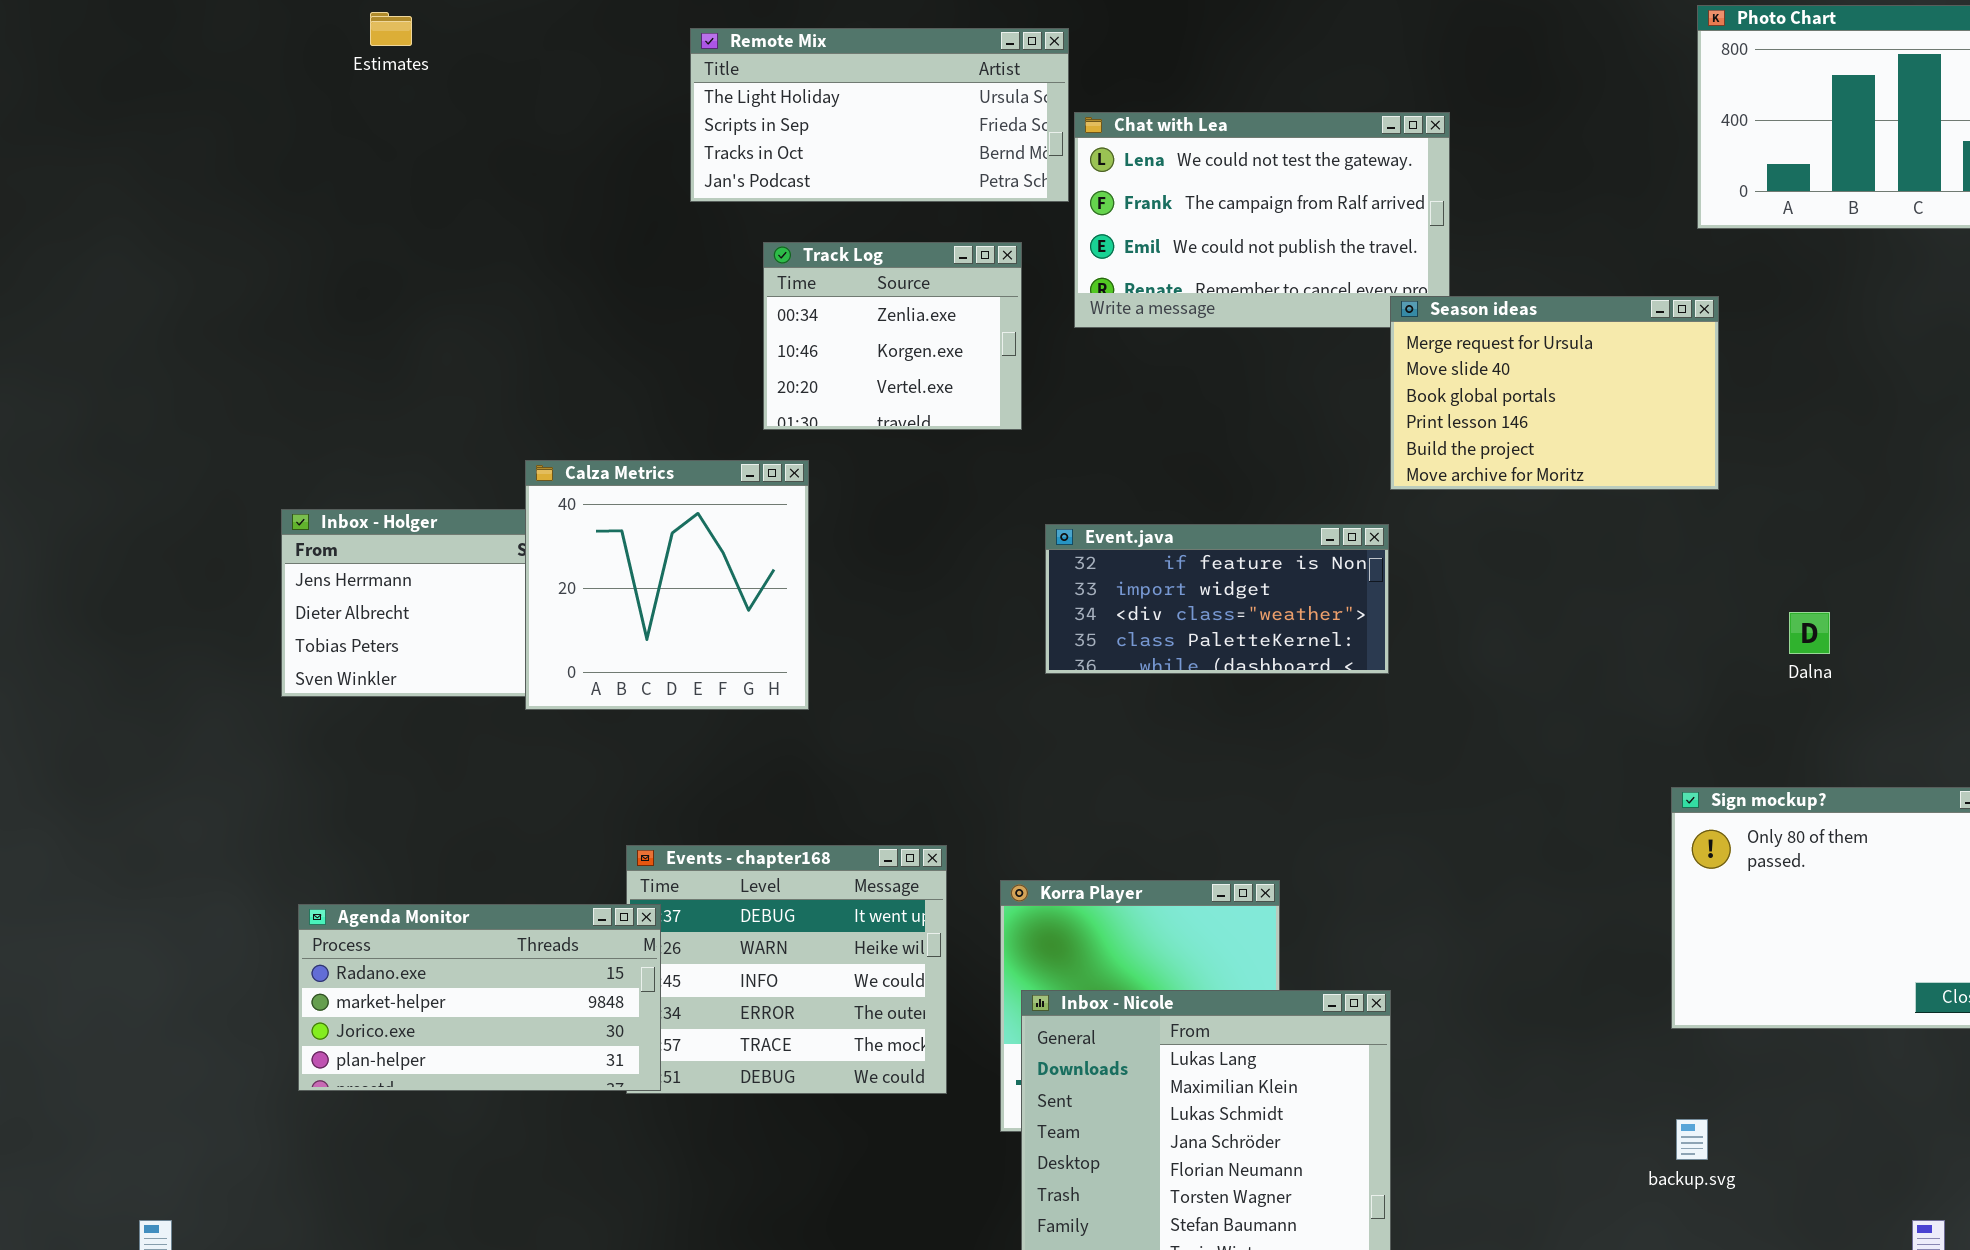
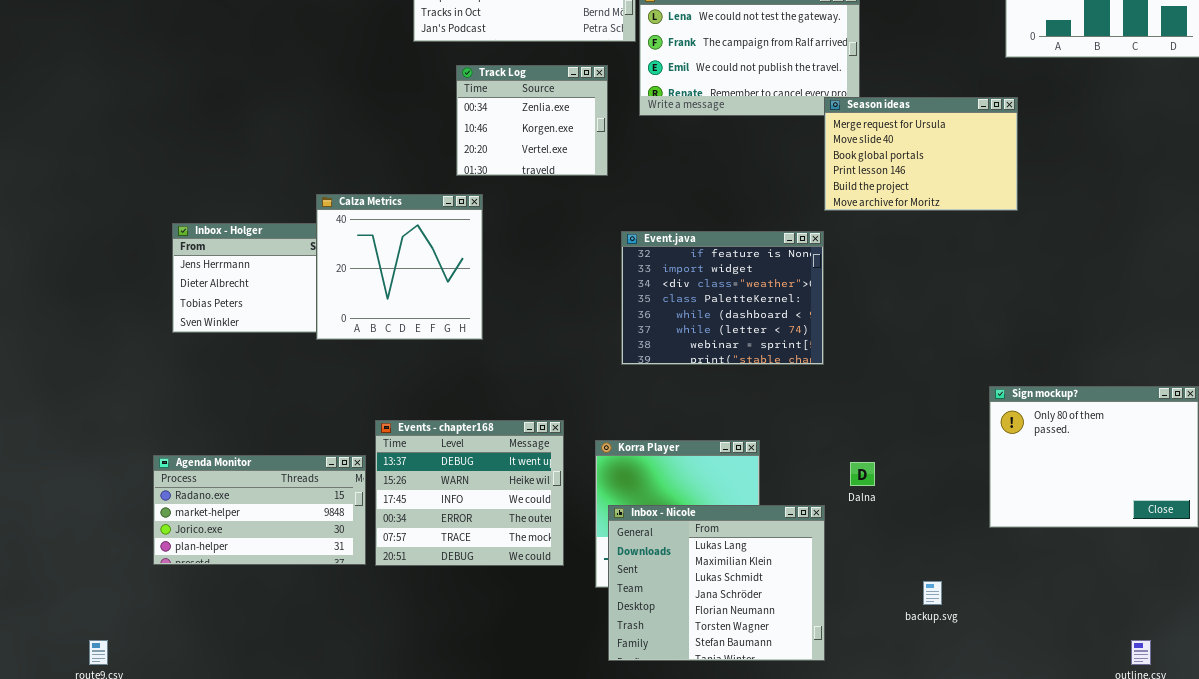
Event.java: [1045,524,1389,674] -> [621,231,824,365], resized
Dalna: [1789,612,1830,654] -> [850,462,875,486], moved
Agenda Monitor: [298,904,661,1091] -> [153,455,366,565], moved
backup.svg: [1676,1119,1708,1160] -> [923,581,942,605], moved

